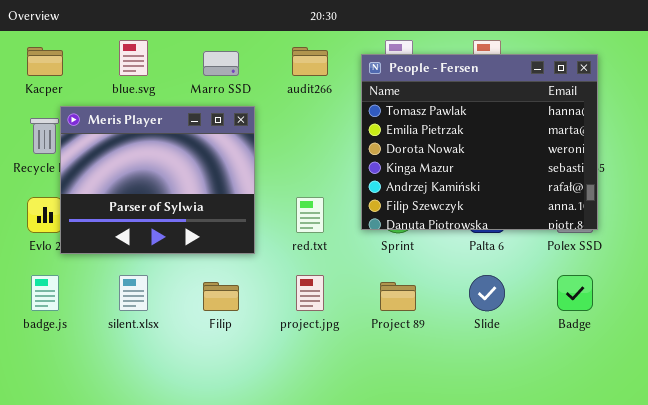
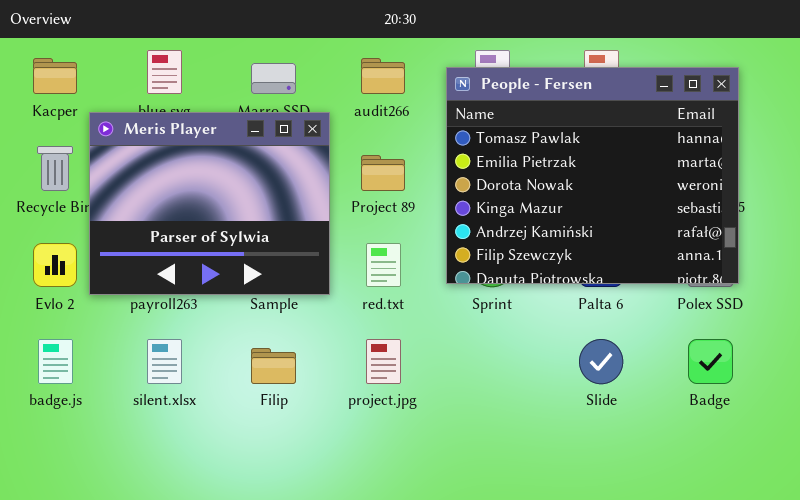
Meris Player: [60,106,255,254] -> [89,112,330,295], moved
Project 89: [380,282,416,311] -> [361,155,405,191], moved

